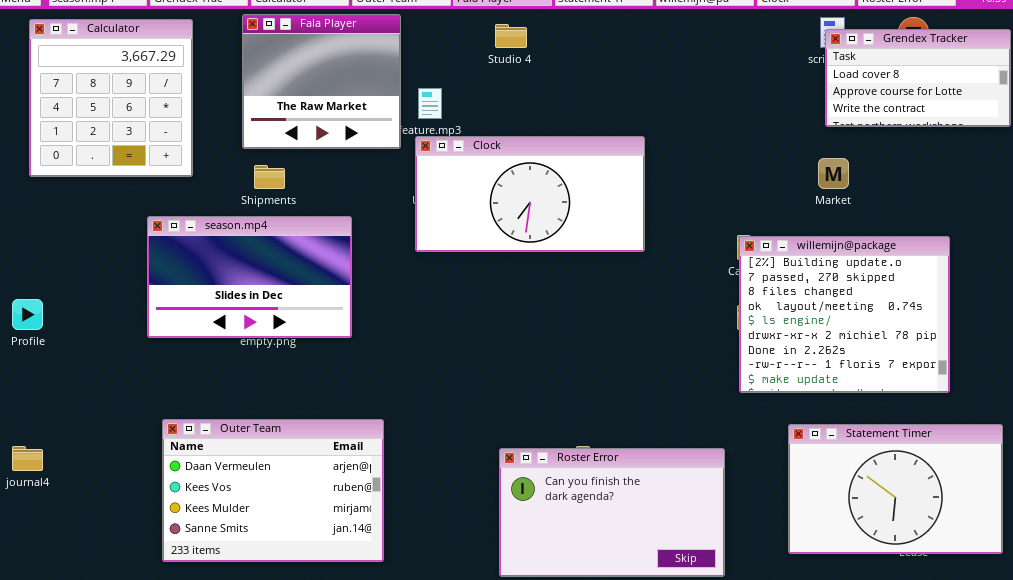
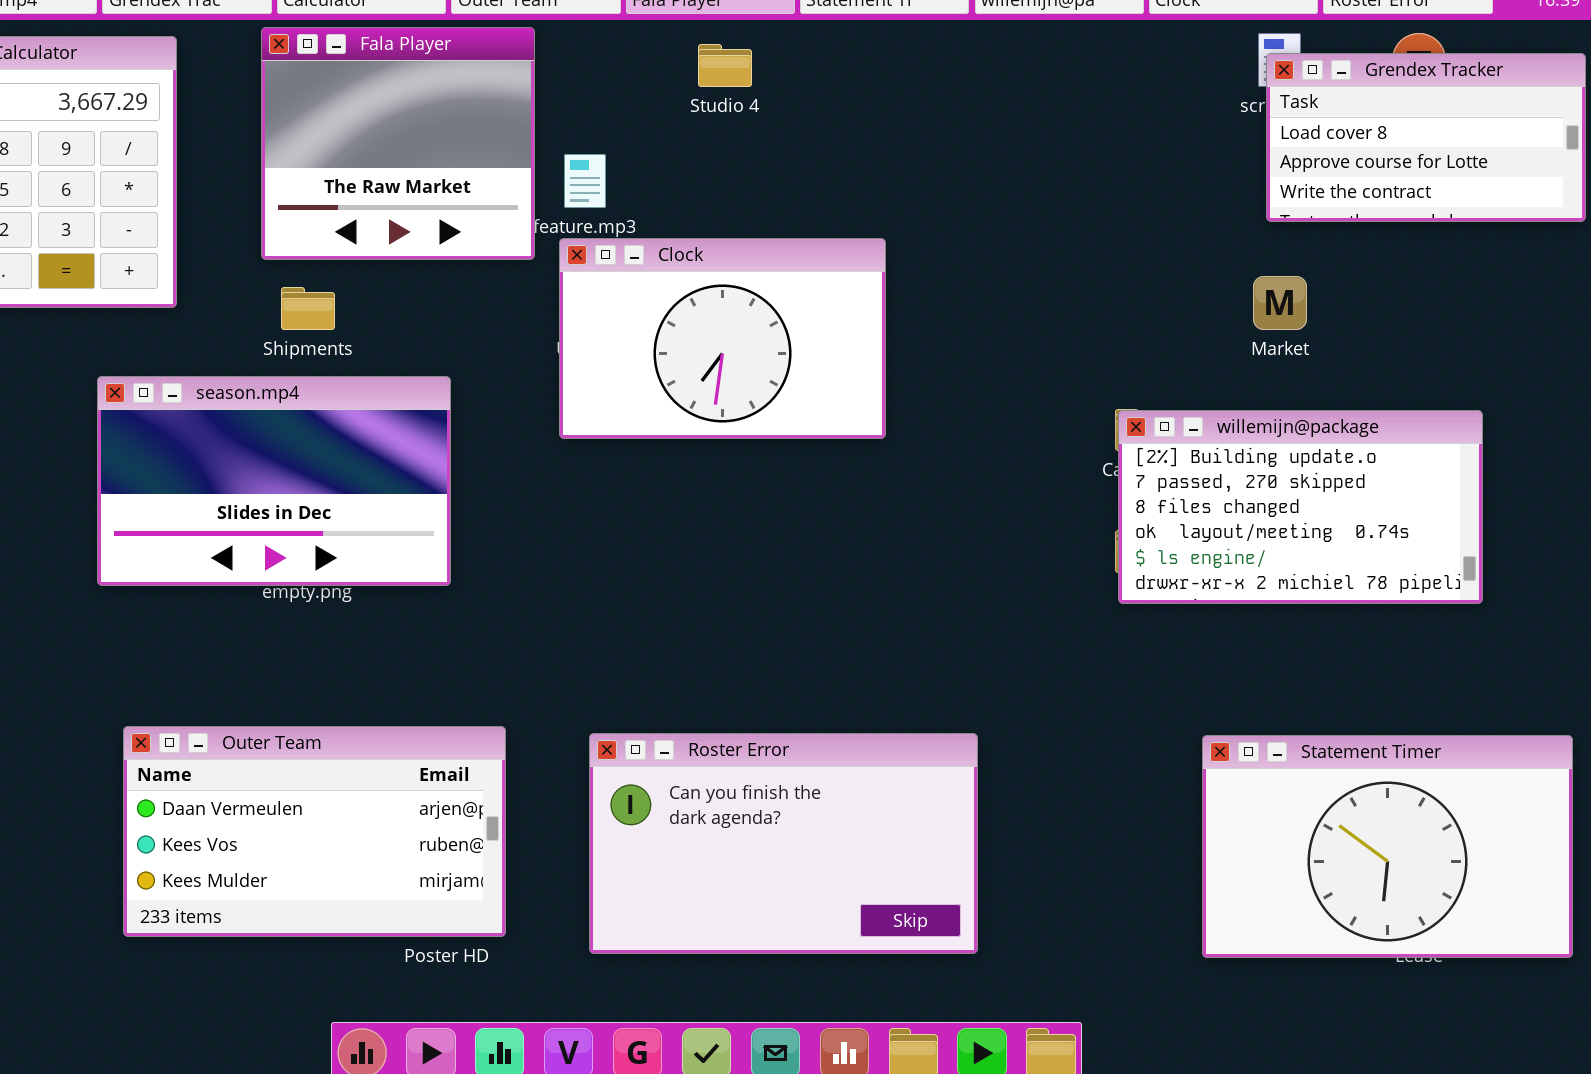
Clock: [415,136,645,252] -> [559,238,886,439], resized
willemijn@package: [739,236,950,393] -> [1118,410,1483,604], resized
Outer Team: [162,419,384,562] -> [123,726,506,937], resized
Roster Error: [499,448,725,577] -> [589,733,978,954], moved

